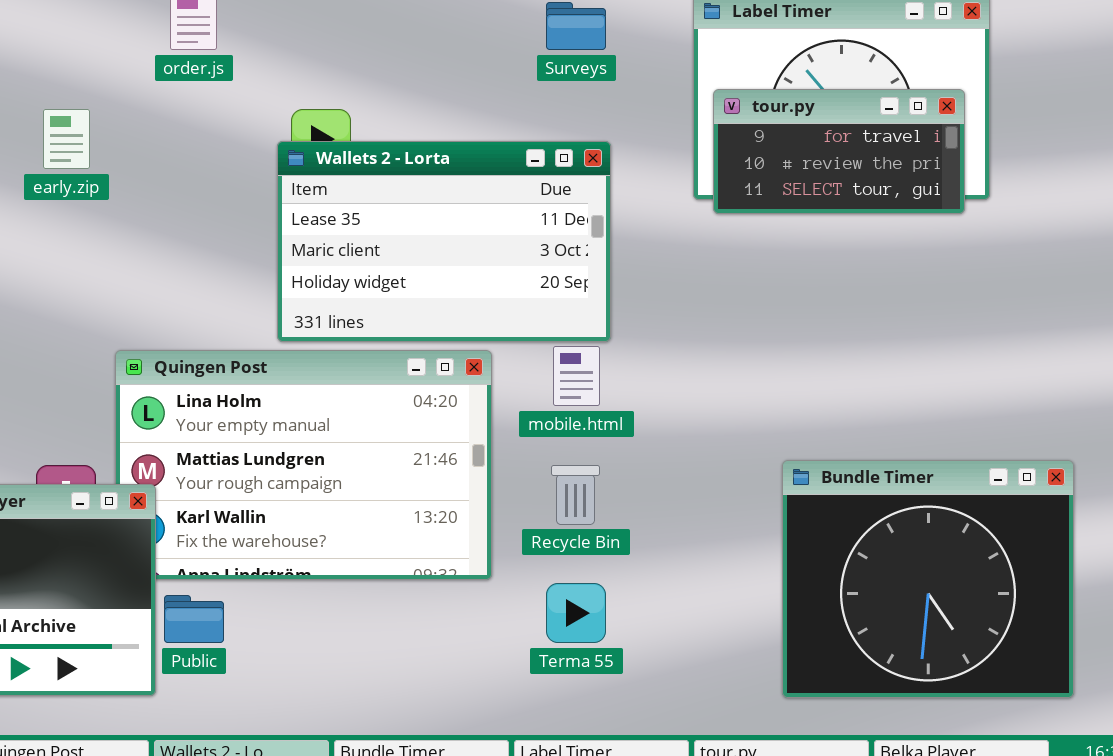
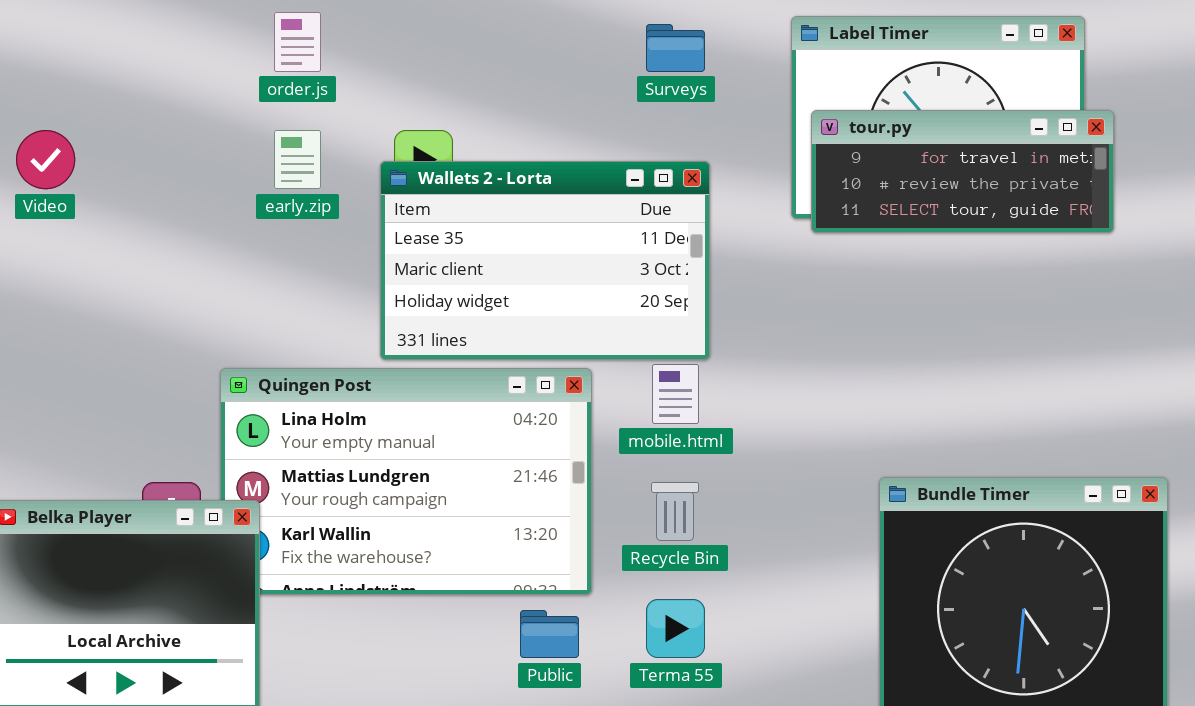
tour.py: [713,89,965,214] -> [811,110,1114,233], resized
early.zip: [43,109,90,169] -> [274,130,321,189], moved
Public: [164,595,224,643] -> [520,610,579,658], moved

